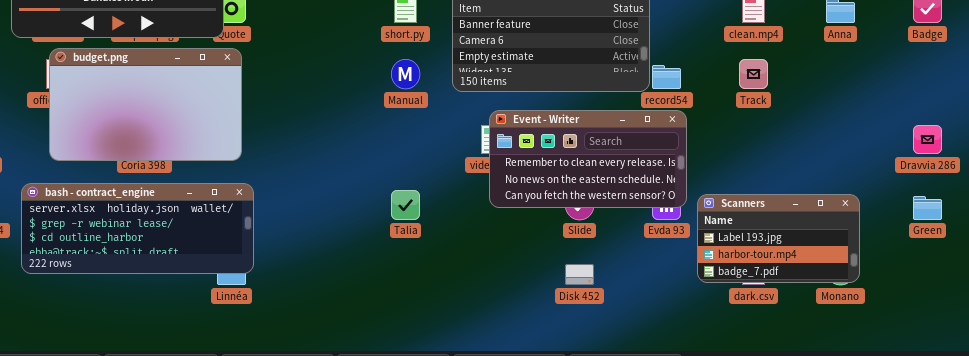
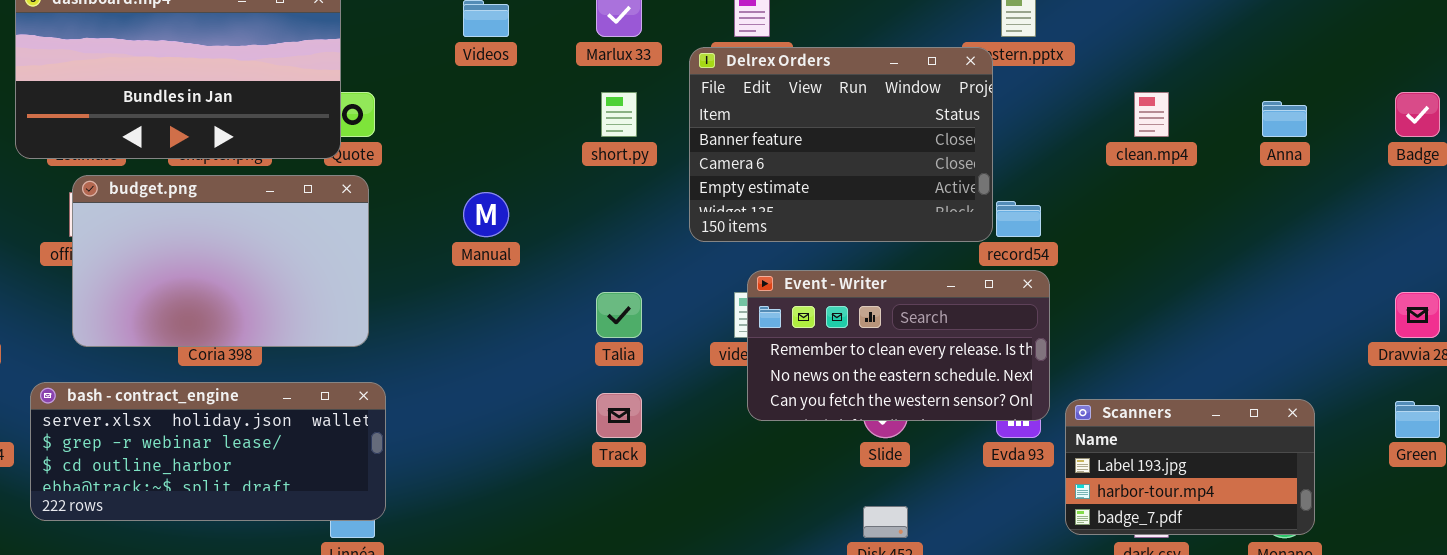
Manual: [391,59,420,89] -> [463,192,509,237], moved
Track: [739,59,768,89] -> [596,393,642,438], moved
Talia: [391,190,420,220] -> [596,292,642,338], moved

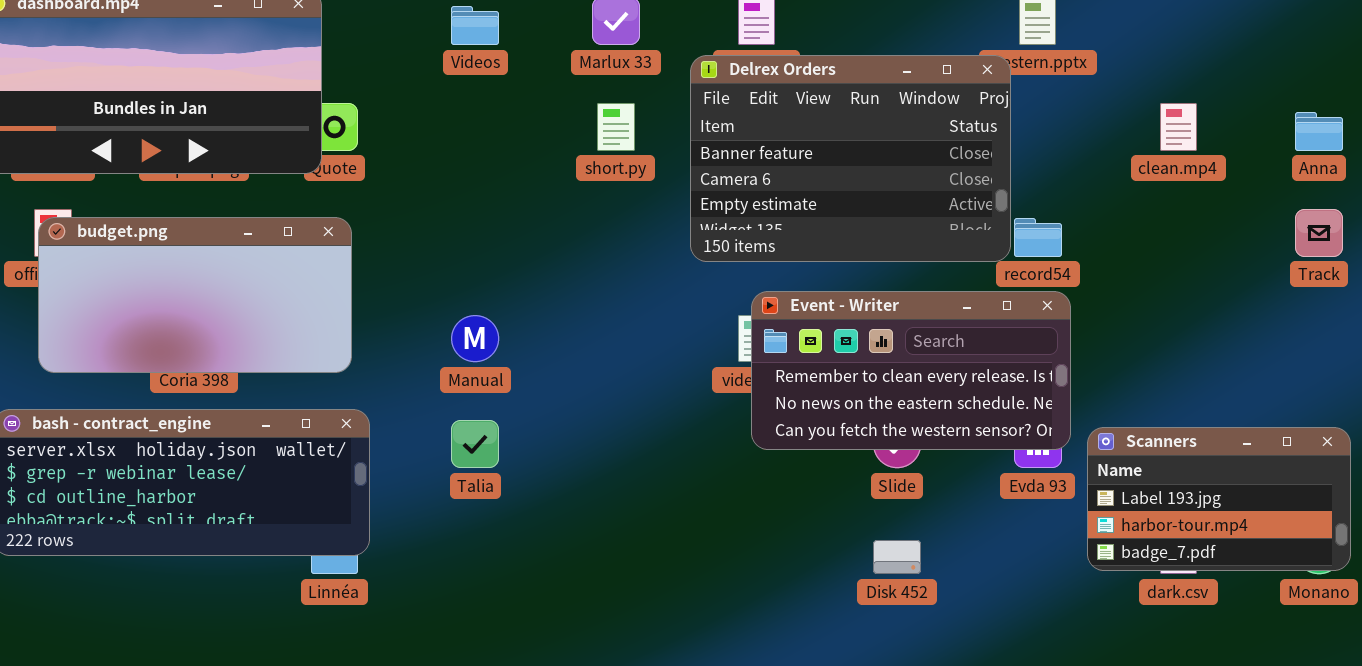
budget.png: [72,175,369,347] -> [38,217,352,373], resized
Manual: [463,192,509,237] -> [451,315,499,362], moved
Talia: [596,292,642,338] -> [451,420,499,468], moved
Track: [596,393,642,438] -> [1295,209,1343,257], moved

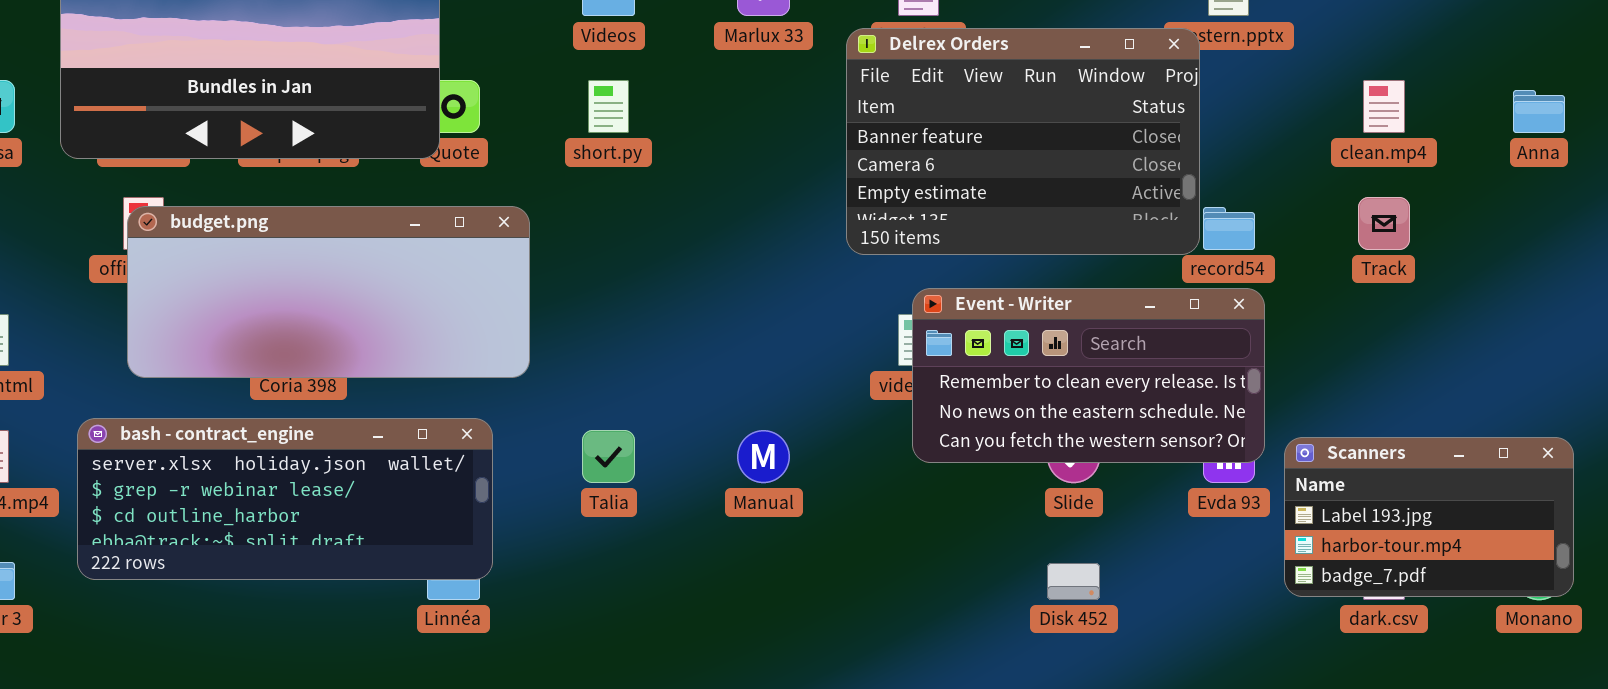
short.py: [597,103,635,151] -> [588,80,629,133], moved
Track: [1295,209,1343,257] -> [1358,197,1410,250], moved
budget.png: [38,217,352,373] -> [127,206,530,378], resized
Manual: [451,315,499,362] -> [737,430,790,483], moved

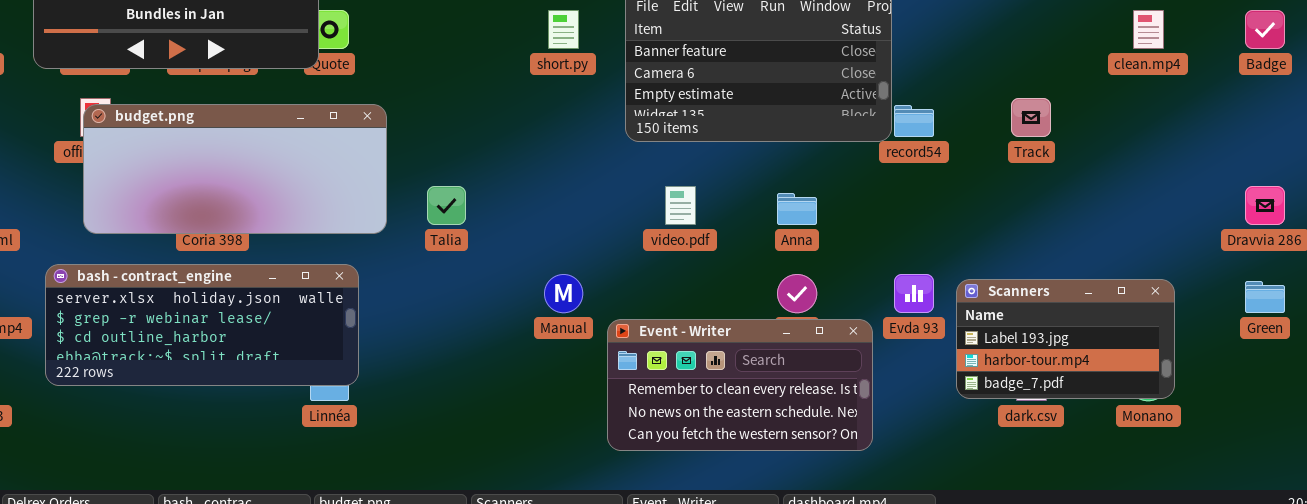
short.py: [588,80,629,133] -> [548,10,579,49], moved
clean.mp4: [1363,80,1405,133] -> [1133,10,1164,49], moved
Anna: [1513,90,1565,133] -> [777,193,817,225], moved
Event - Writer: [912,288,1265,463] -> [607,319,873,451], moved
Talia: [582,430,635,483] -> [427,186,466,225], moved

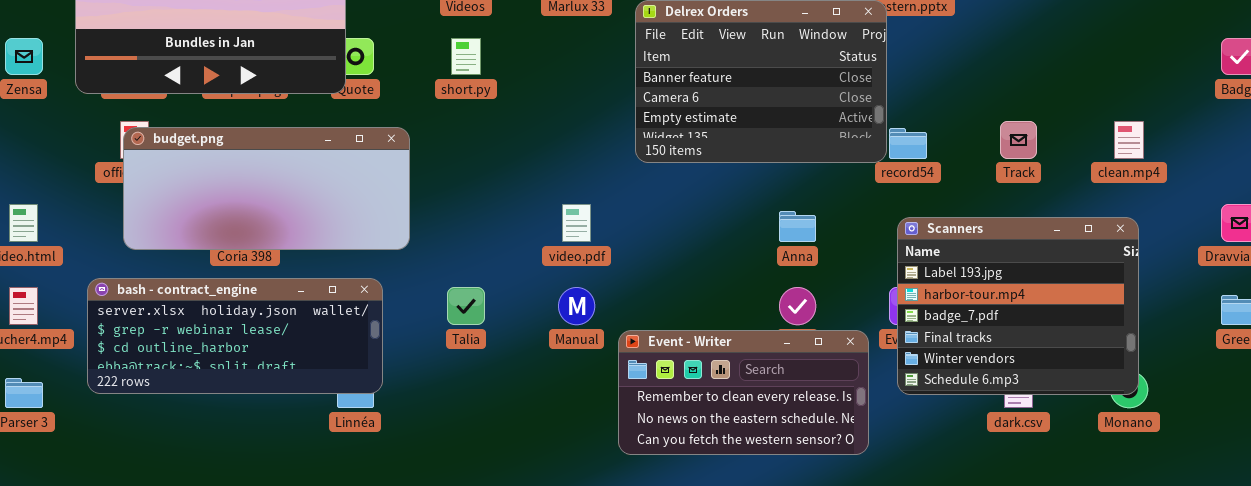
short.py: [548,10,579,49] -> [451,38,481,75], moved
clean.mp4: [1133,10,1164,49] -> [1114,121,1144,159], moved
Talia: [427,186,466,225] -> [447,287,485,325], moved
video.pdf: [665,186,696,225] -> [562,204,591,242], moved
Scanners: [956,279,1175,399] -> [897,217,1139,395], moved, resized

